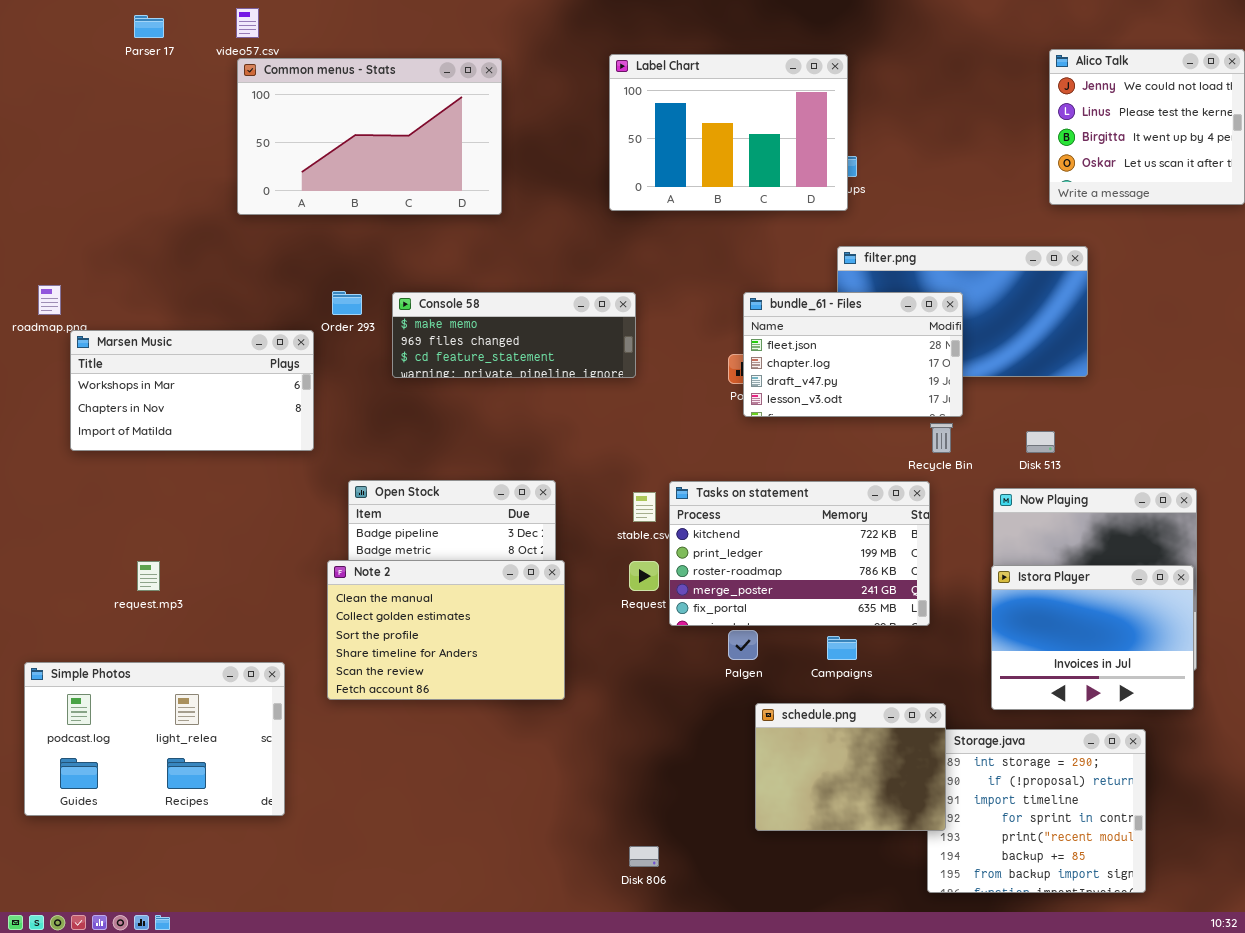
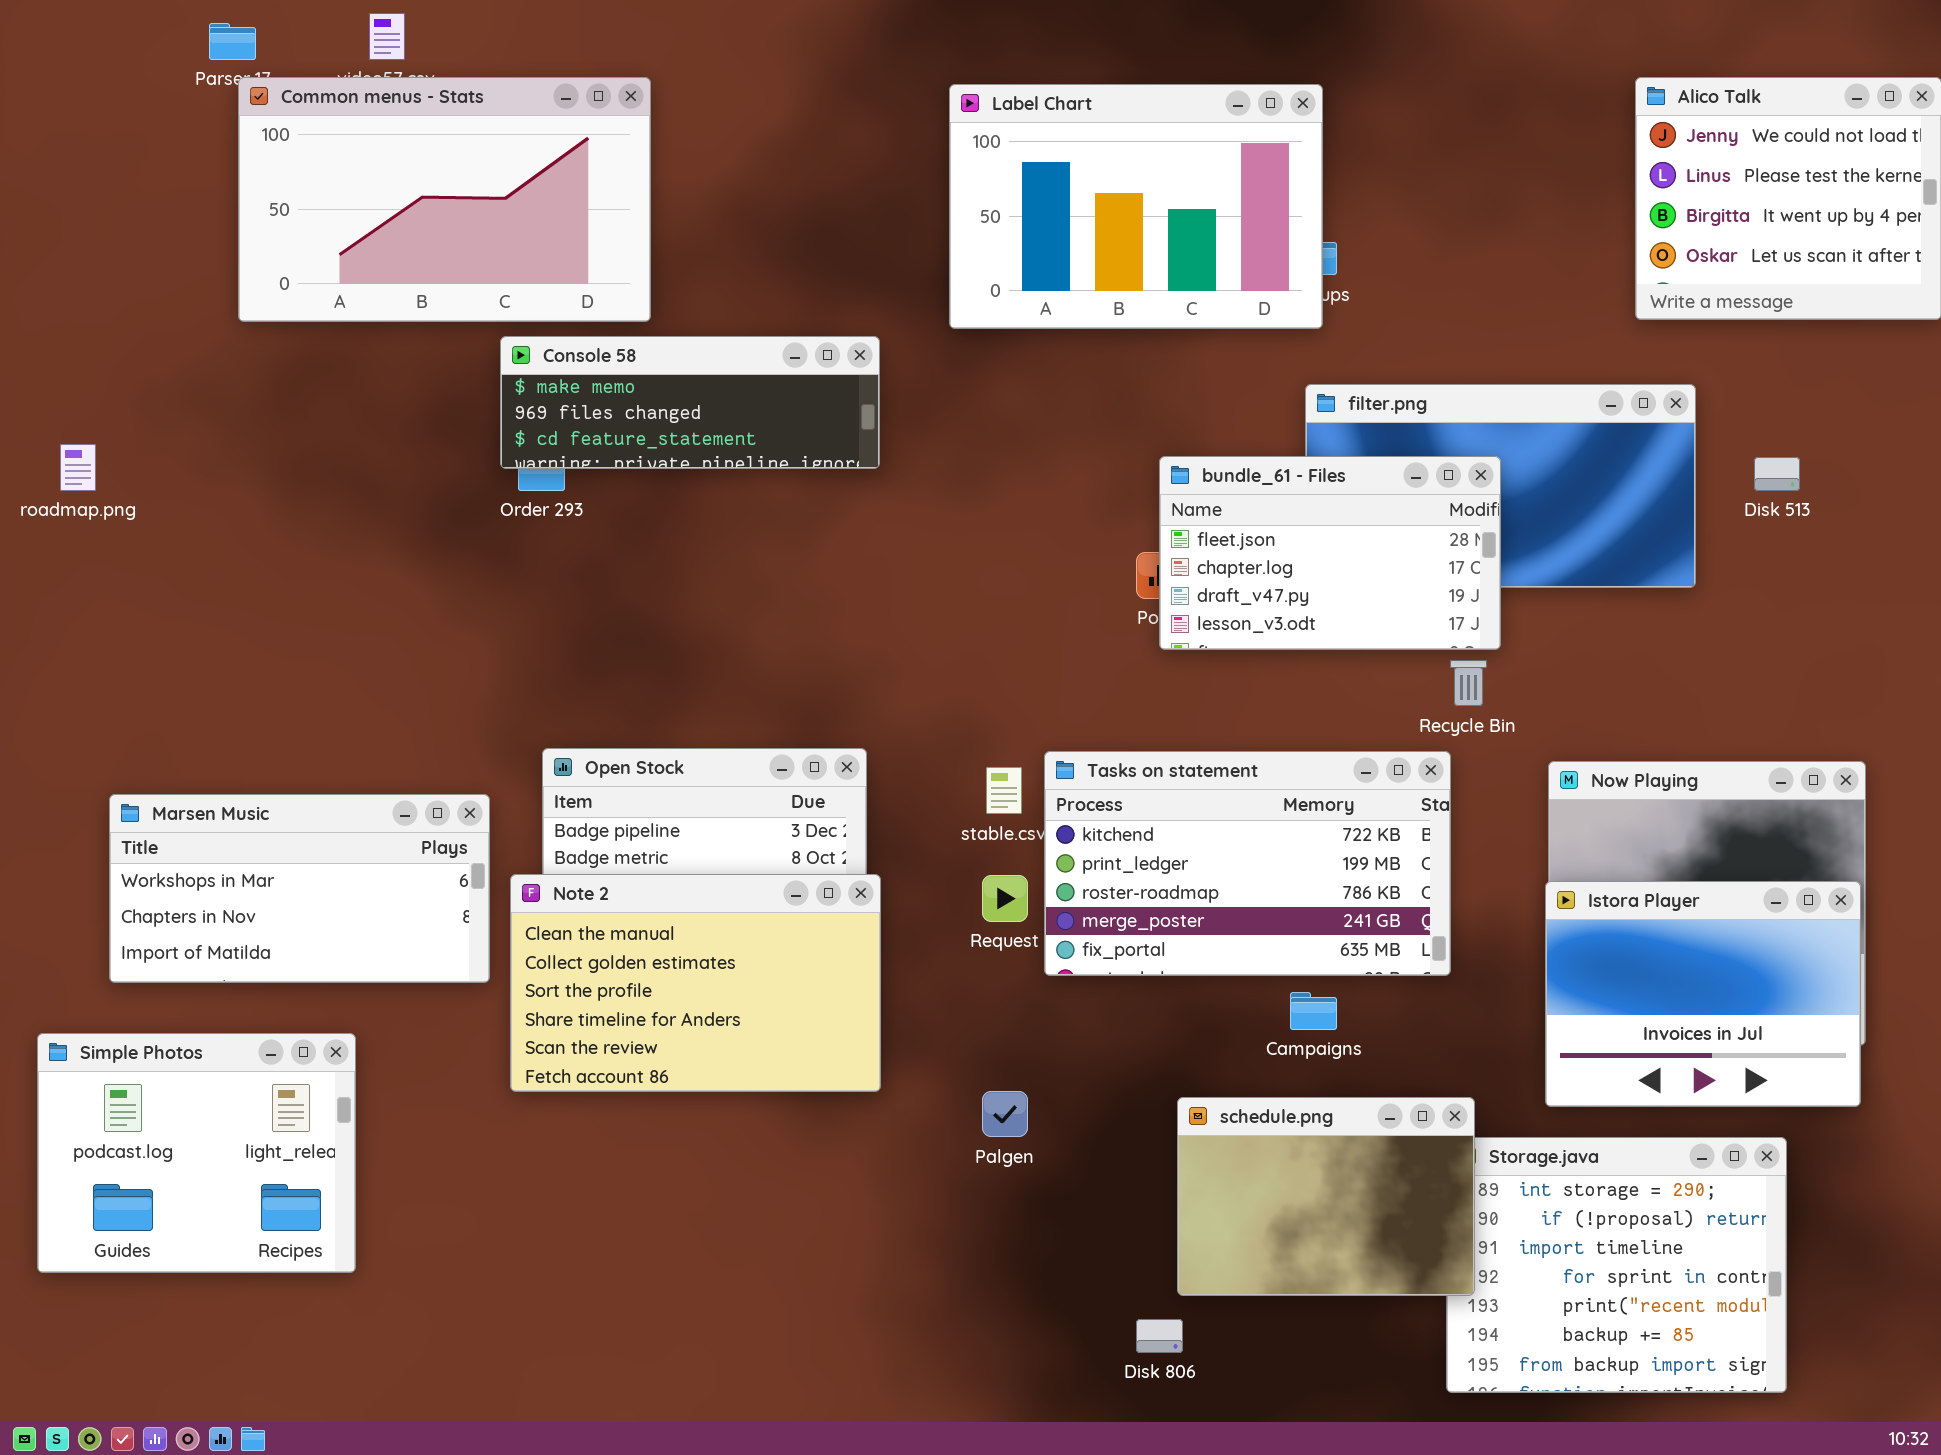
Common menus - Stats: [237,58,502,215] -> [238,77,651,322], moved
Console 58: [392,292,636,378] -> [500,336,880,469], moved
Marsen Music: [70,330,314,451] -> [109,794,490,983], moved
Disk 513: [1026,431,1055,453] -> [1754,457,1800,491], moved
Palgen: [728,630,758,660] -> [982,1091,1028,1137], moved
Simple Photos: [24,662,285,816] -> [37,1033,356,1273], resized
Disk 806: [629,846,659,867] -> [1136,1319,1183,1353], moved

